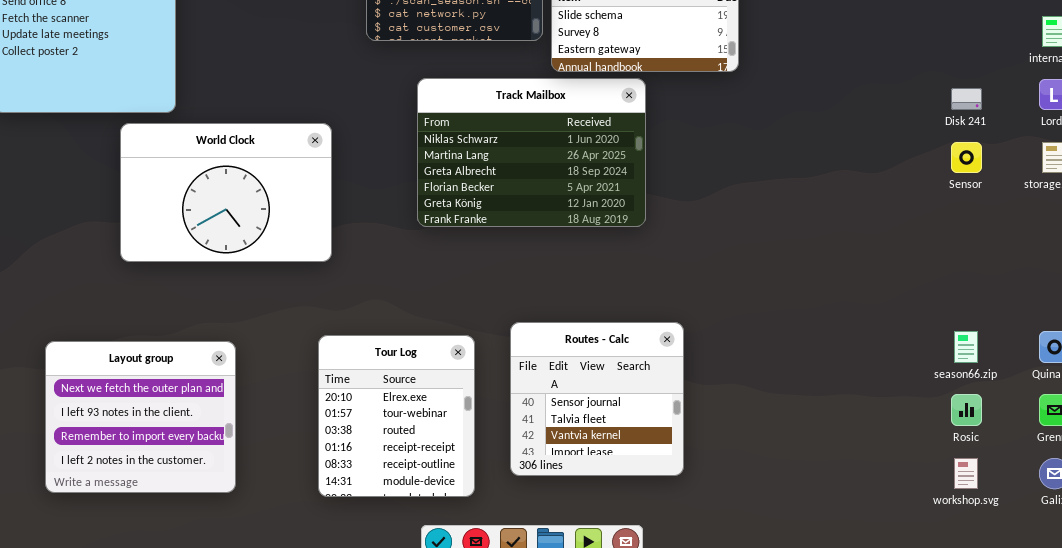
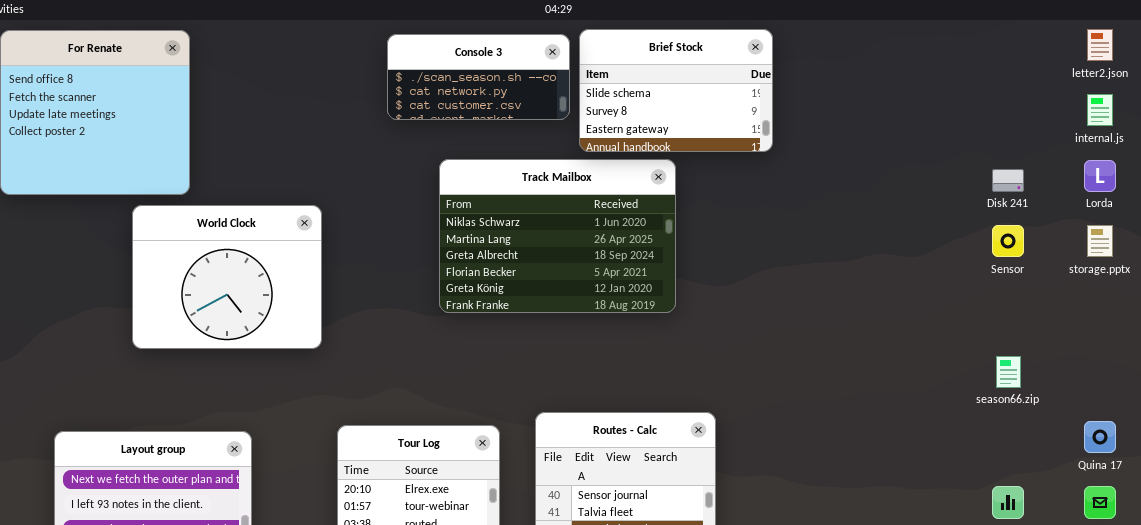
World Clock: [120,123,332,262] -> [132,205,322,349], resized
season66.zip: [954,331,978,363] -> [996,356,1021,388], moved

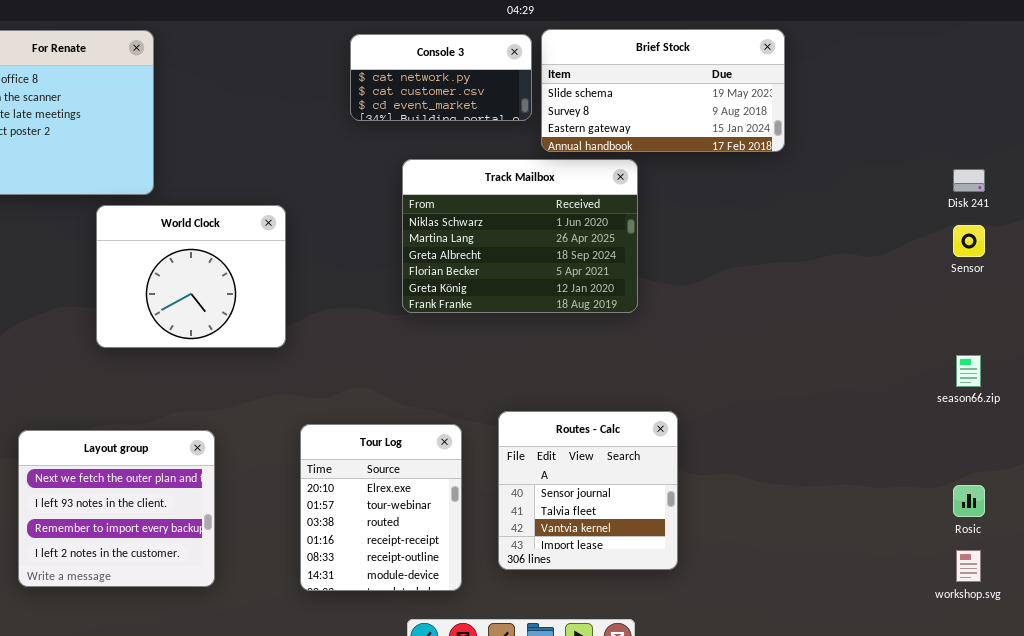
Brief Stock: [579,29,773,152] -> [541,29,785,152], resized
Console 3: [387,34,570,120] -> [350,34,532,121], scrolled down 1 row

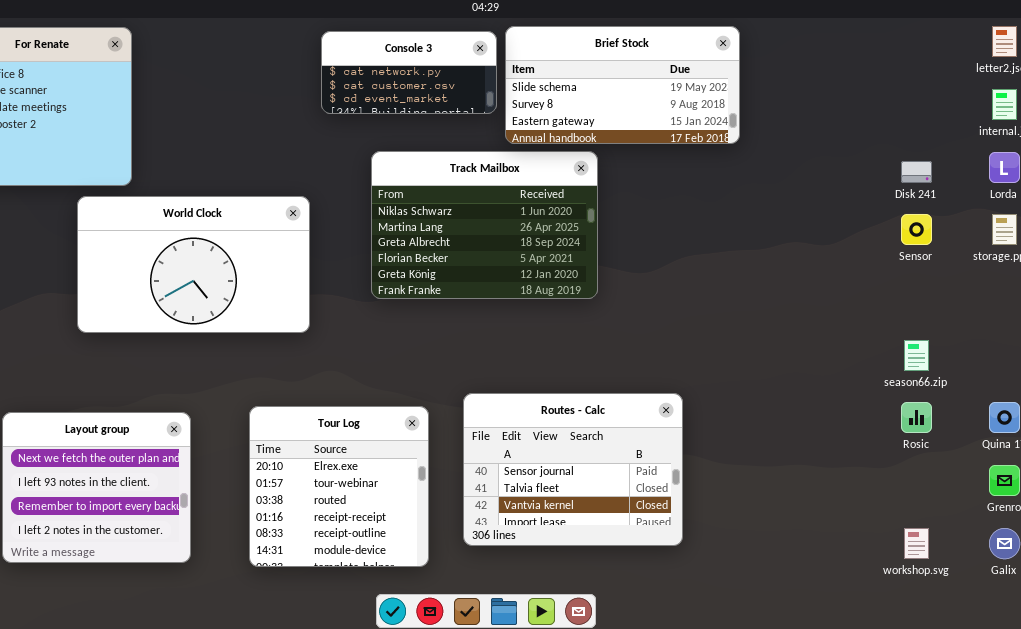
World Clock: [96,205,286,348] -> [77,196,310,333], resized
Routes - Calc: [498,411,678,570] -> [463,393,683,546], resized
Tour Log: [300,424,462,591] -> [249,406,429,567], resized
Rosic: [953,485,985,517] -> [901,402,932,433], moved

